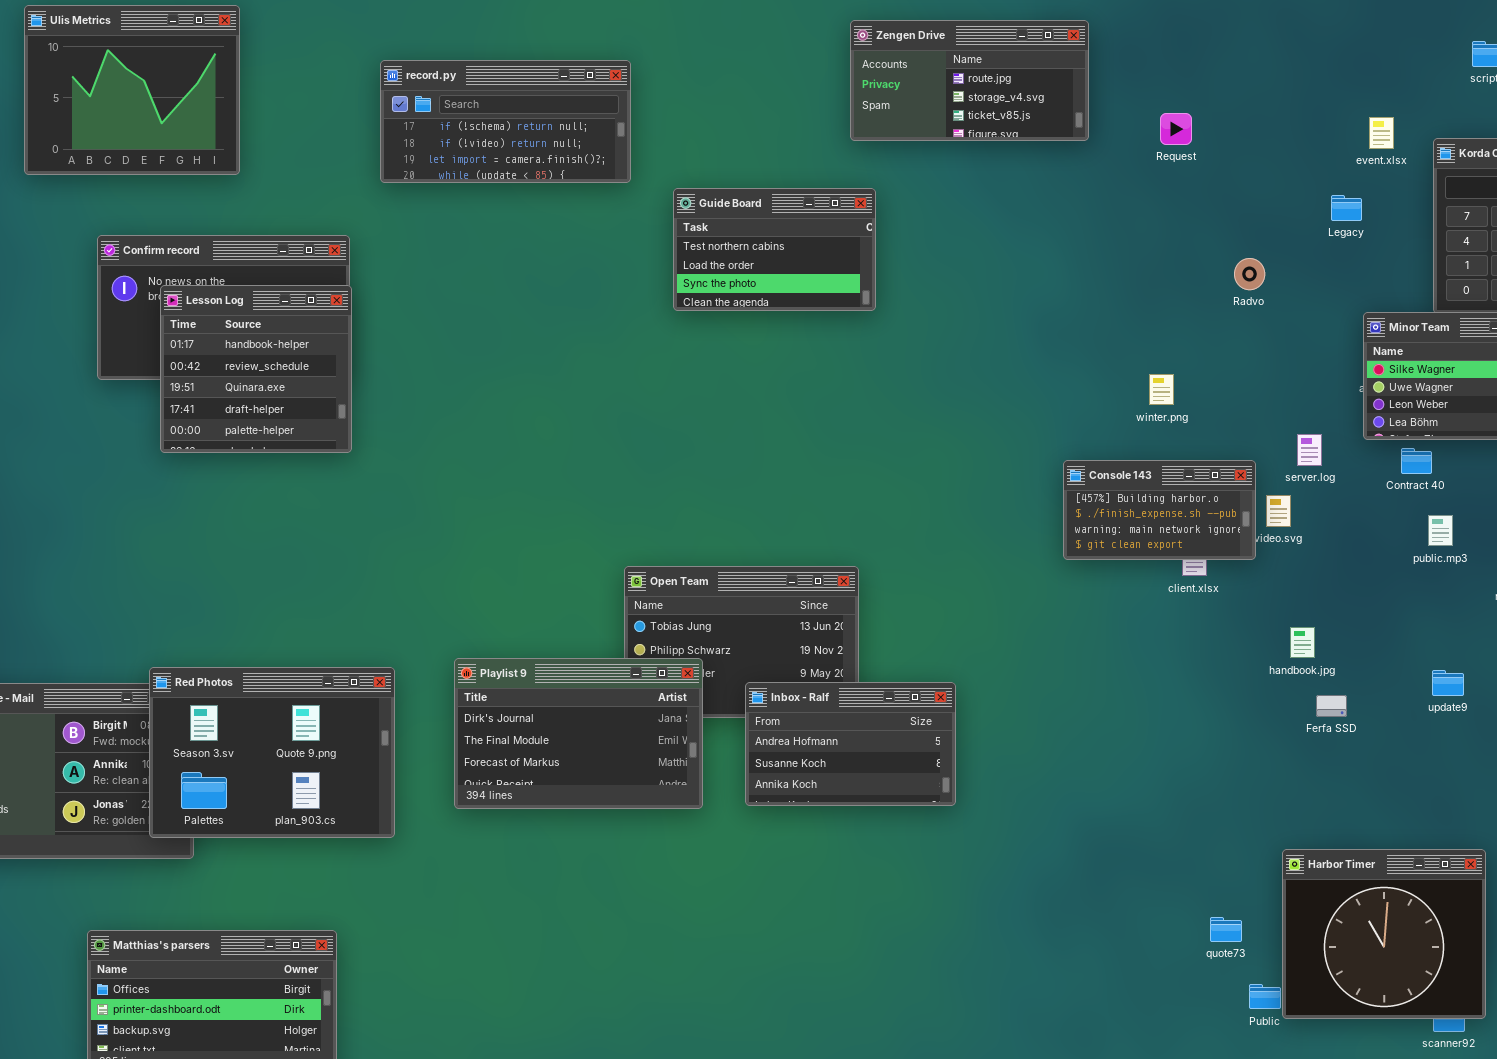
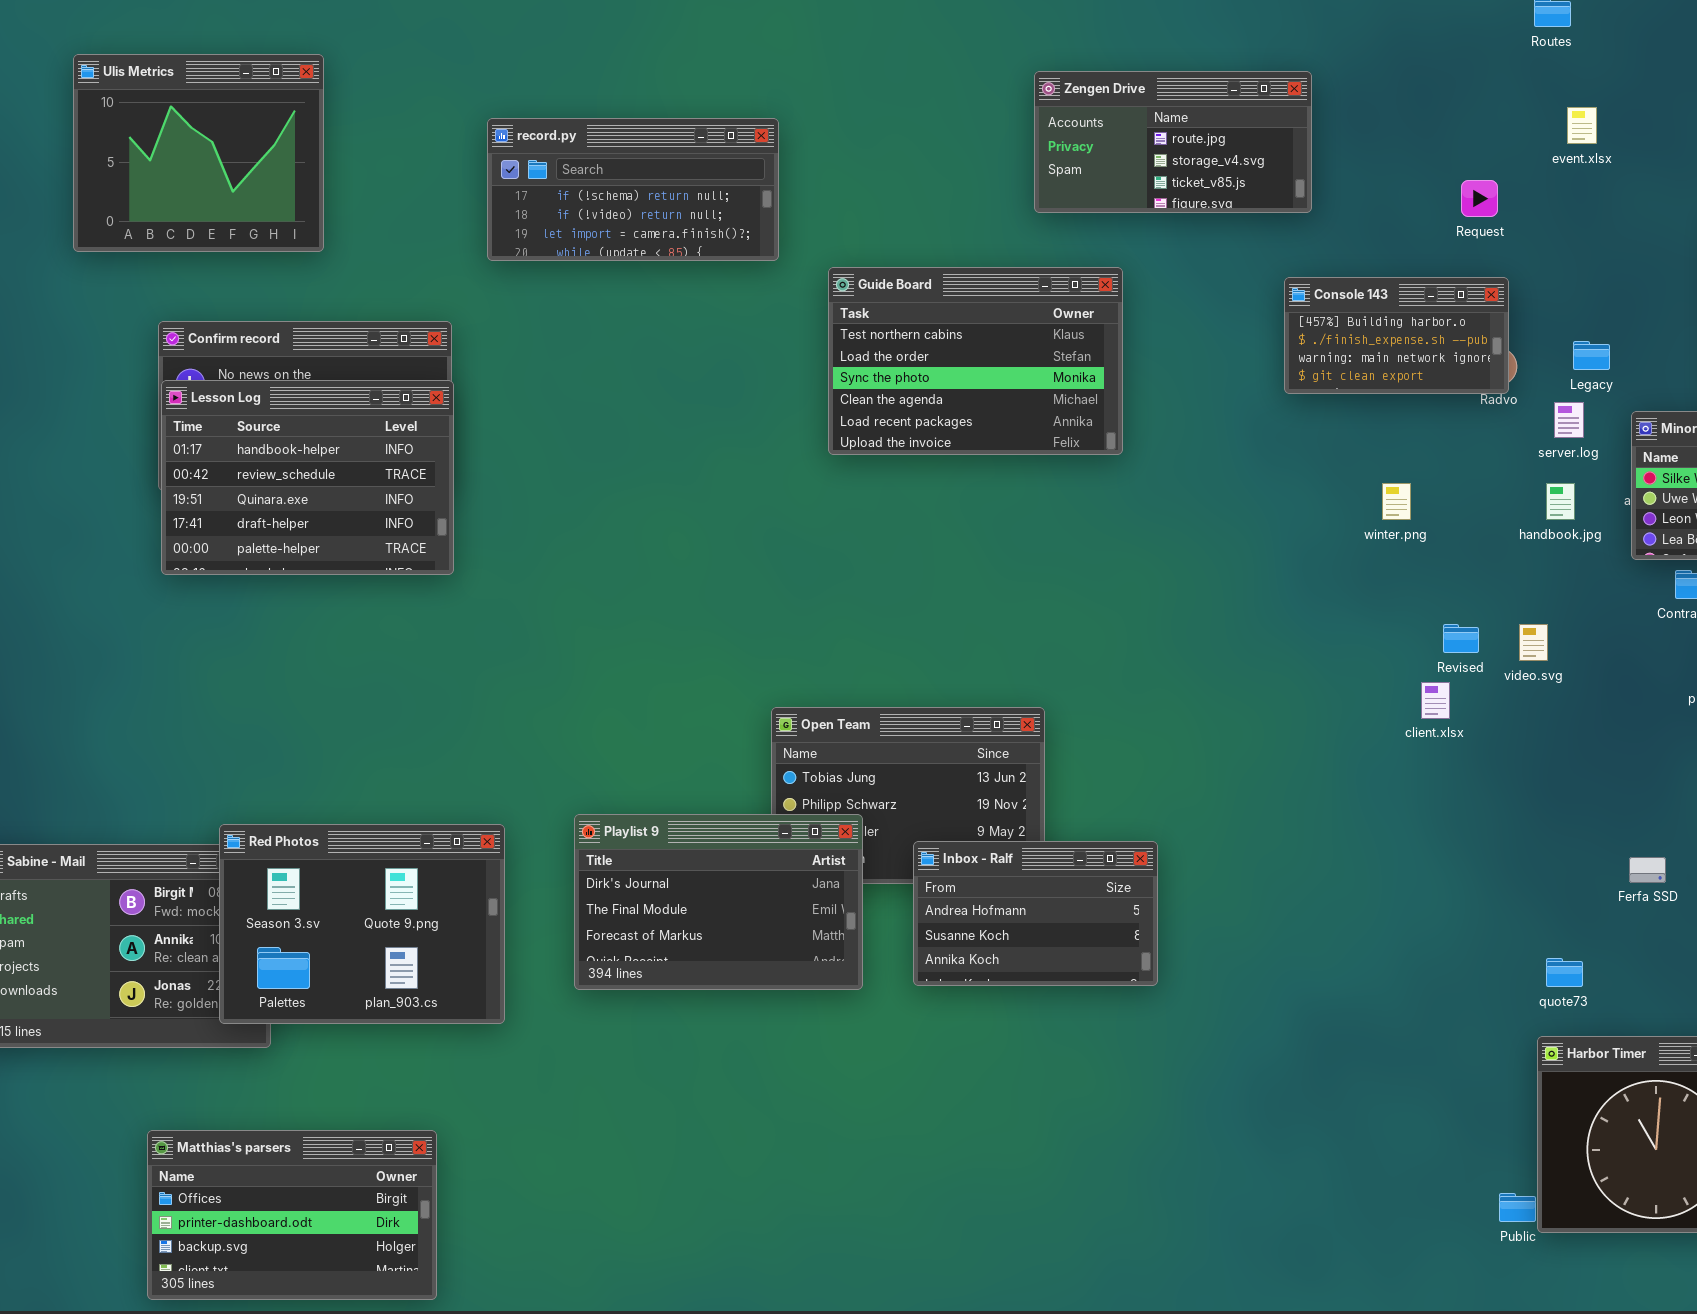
Request: [1160,113,1192,145] -> [1461,180,1498,217], moved
event.xlsx: [1369,117,1394,149] -> [1567,107,1597,144], moved
Guide Board: [673,188,876,311] -> [828,267,1123,455], resized
Legacy: [1331,195,1362,221] -> [1573,341,1610,370], moved
Lesson Log: [160,285,352,453] -> [161,380,454,575], resized
server.log: [1297,434,1322,466] -> [1554,402,1584,438], moved
Console 143: [1063,460,1256,560] -> [1284,277,1509,394], moved
handbook.jpg: [1290,627,1315,658] -> [1546,483,1575,520], moved
Ferfa SSD: [1316,695,1347,717] -> [1629,857,1666,883], moved
quote73: [1210,917,1242,942] -> [1546,958,1583,987], moved

